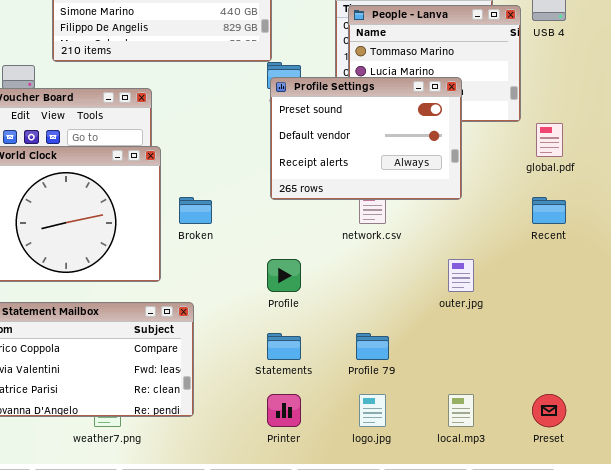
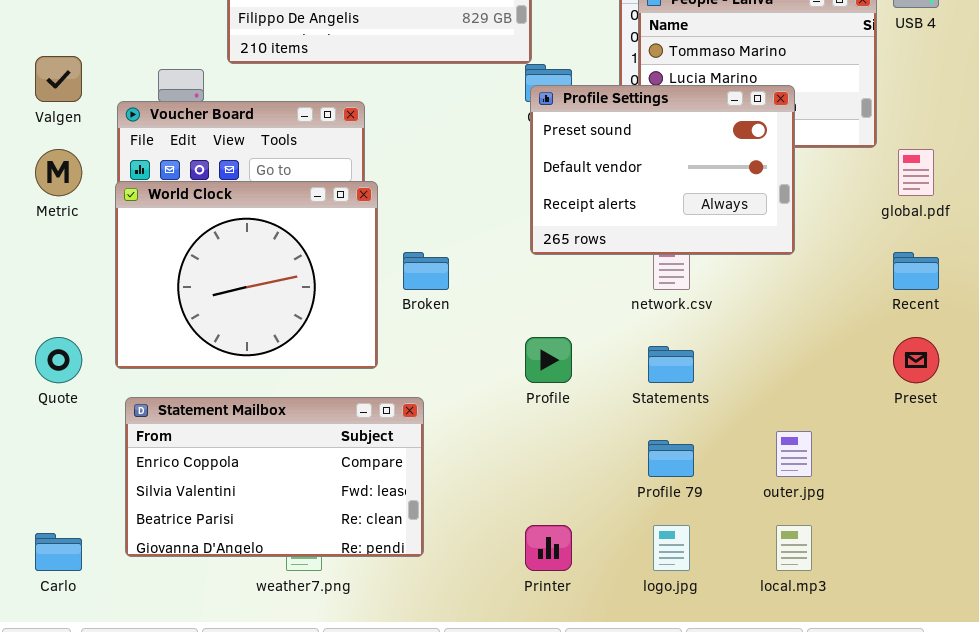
outer.jpg: [448,259,474,292] -> [776,431,812,477], moved
Statements: [267,333,301,360] -> [648,346,694,383], moved
Preset: [532,394,566,427] -> [893,337,939,383], moved

